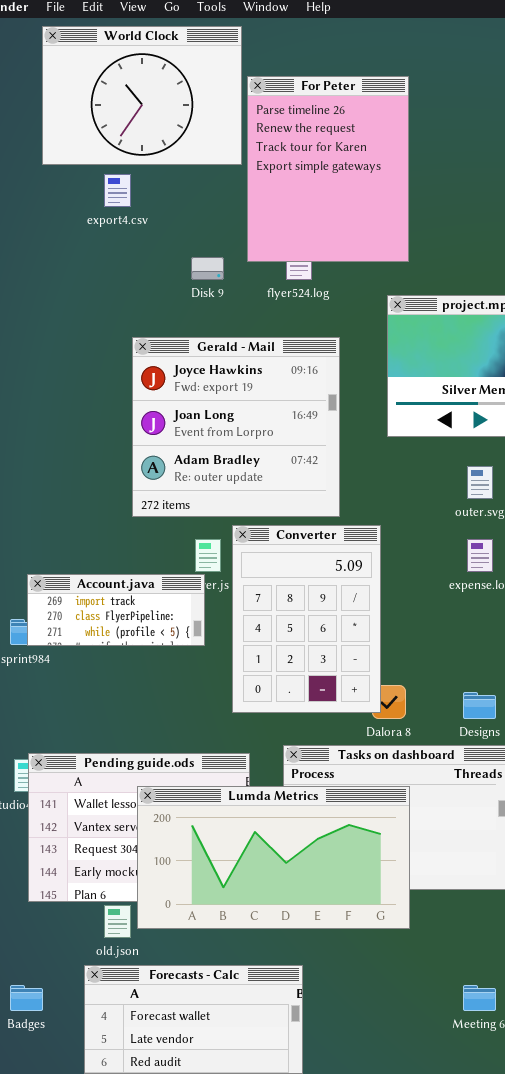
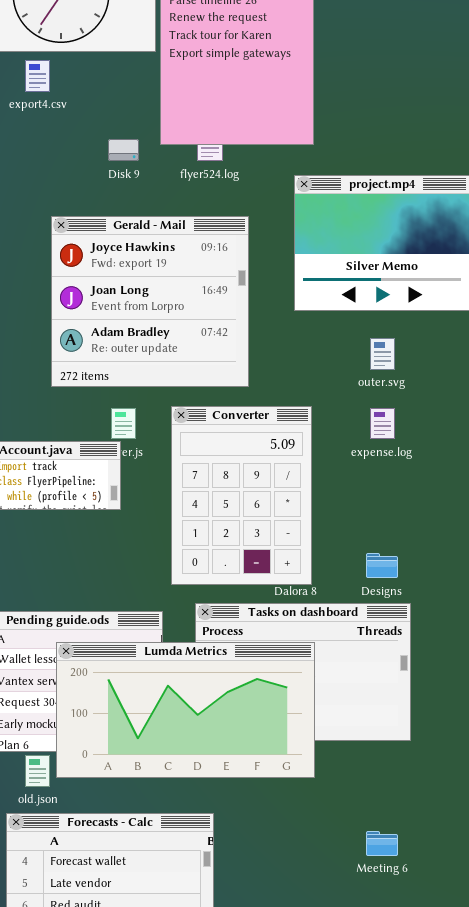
Converter: [232,525,381,713] -> [171,406,312,585], moved

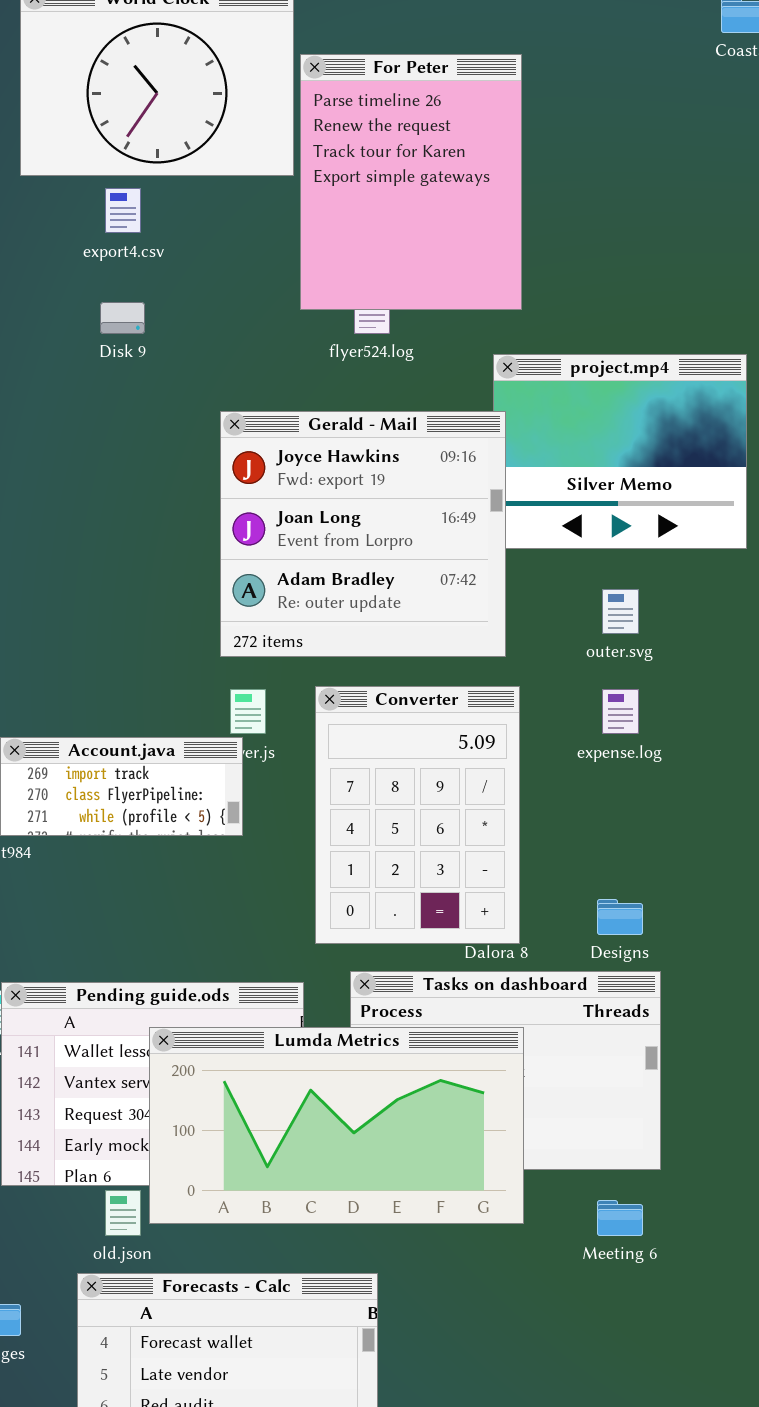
Disk 9: [108,139,139,161] -> [100,302,145,334], moved
Gerald - Mail: [51,216,249,387] -> [220,411,506,657], moved
Meeting 6: [366,831,398,856] -> [597,1200,643,1236], moved

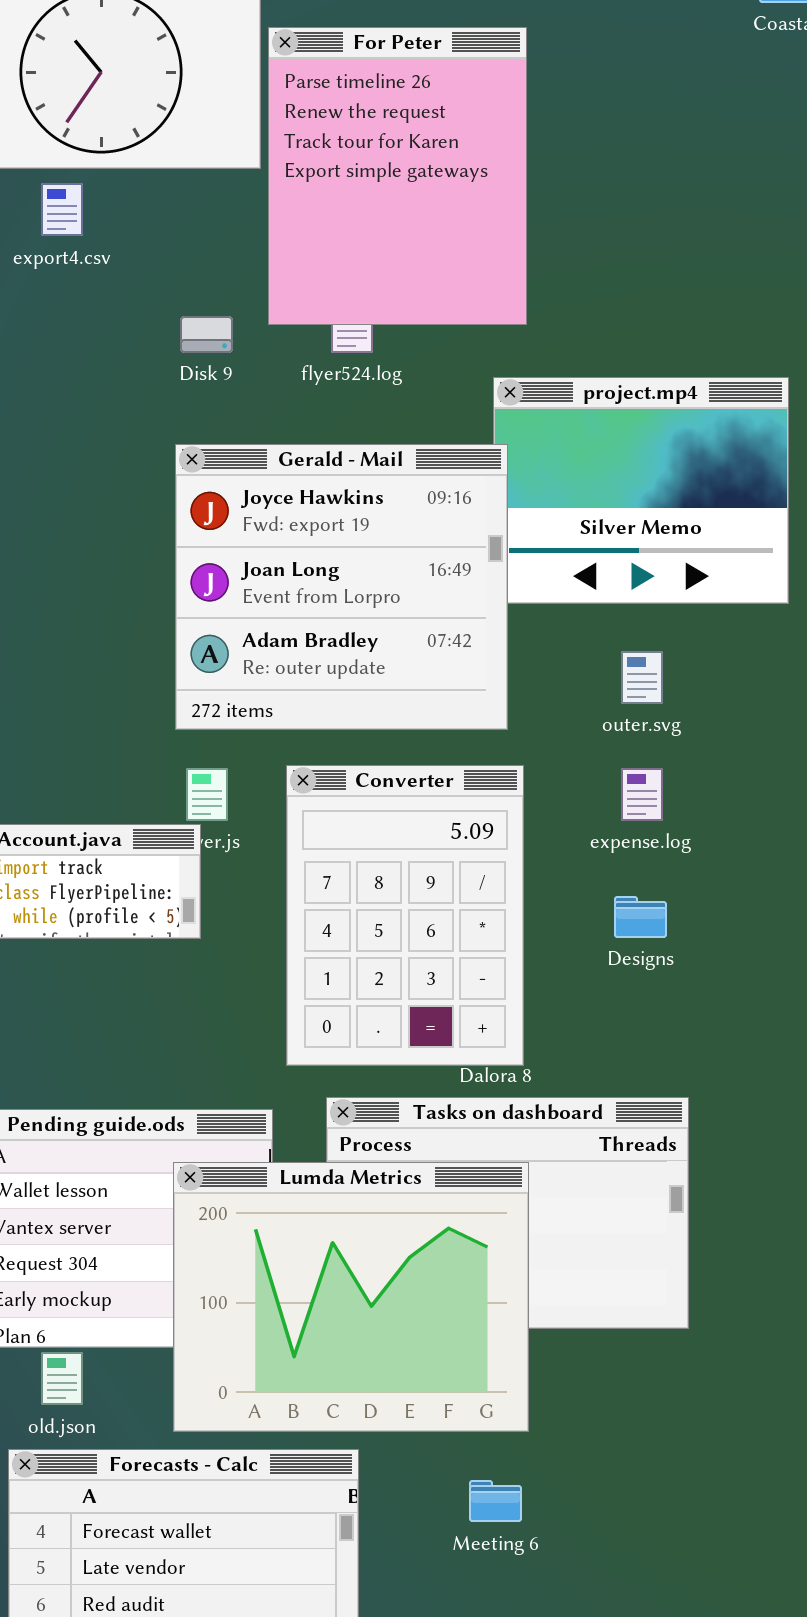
Disk 9: [100,302,145,334] -> [180,316,233,353], moved
Designs: [597,899,643,935] -> [614,896,667,938], moved
Lumda Metrics: [149,1027,524,1224] -> [173,1162,529,1432], resized
Meeting 6: [597,1200,643,1236] -> [469,1480,522,1522], moved

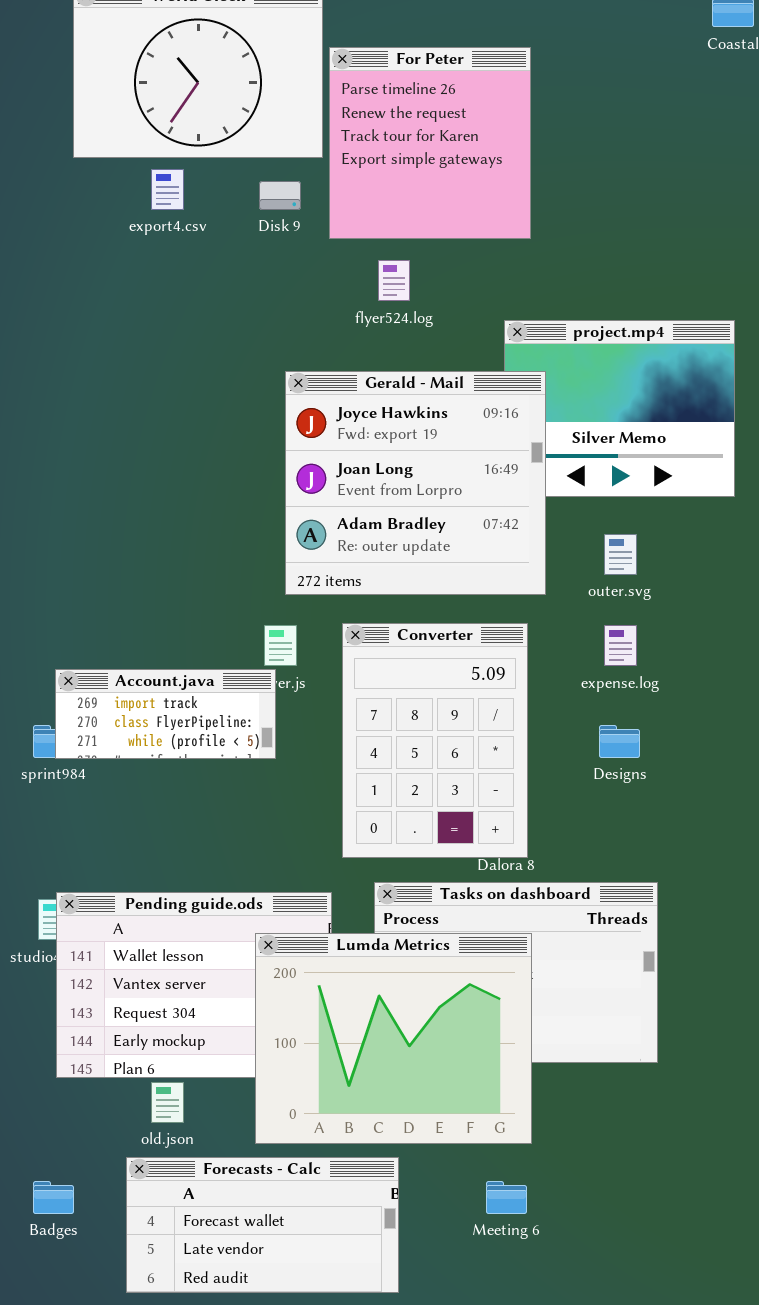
For Peter: [268,27,527,325] -> [329,47,531,239], resized
Disk 9: [180,316,233,353] -> [259,181,301,210], moved
Gerald - Mail: [175,444,508,730] -> [285,371,546,595], moved

